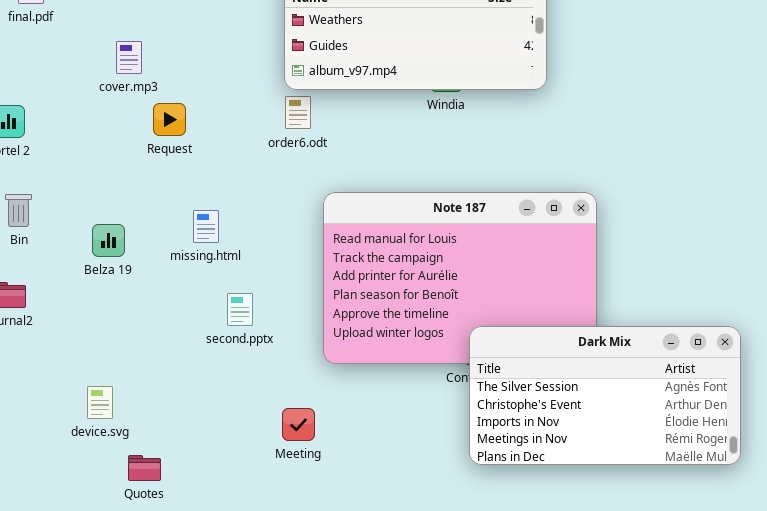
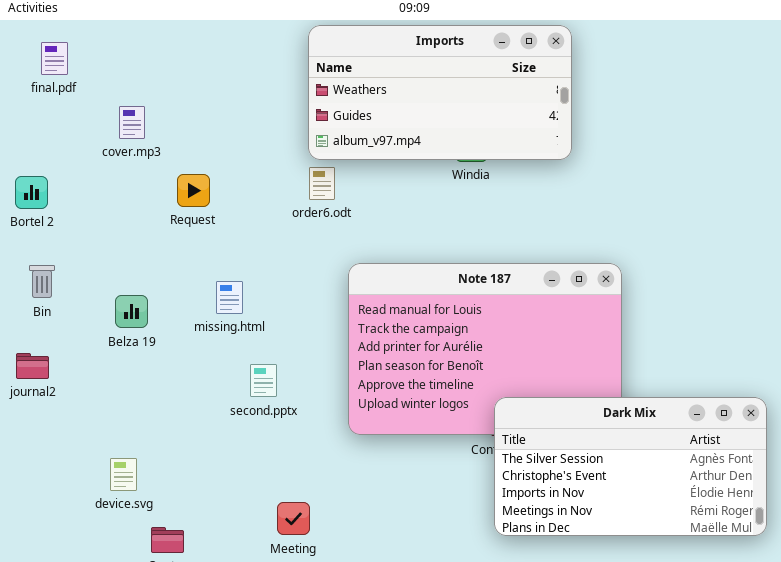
cover.mp3: [116,41,142,74] -> [119,106,145,139], moved
Meeting: [282,408,315,441] -> [277,502,310,535], moved

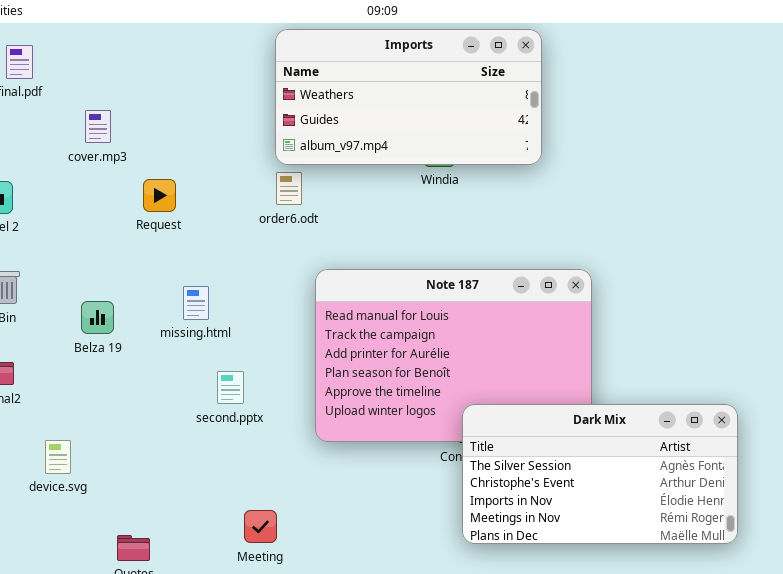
device.svg: [110,458,137,491] -> [45,440,71,474], moved

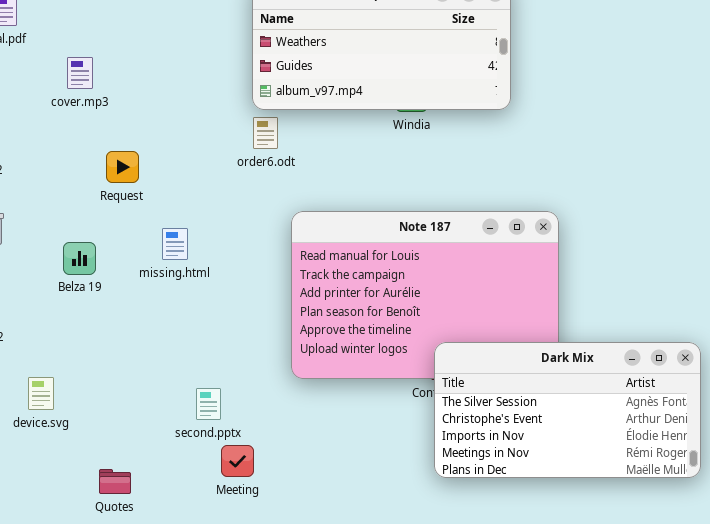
Request: [143,179,176,212] -> [106,151,139,183], moved
second.pptx: [217,371,244,404] -> [196,388,221,420], moved

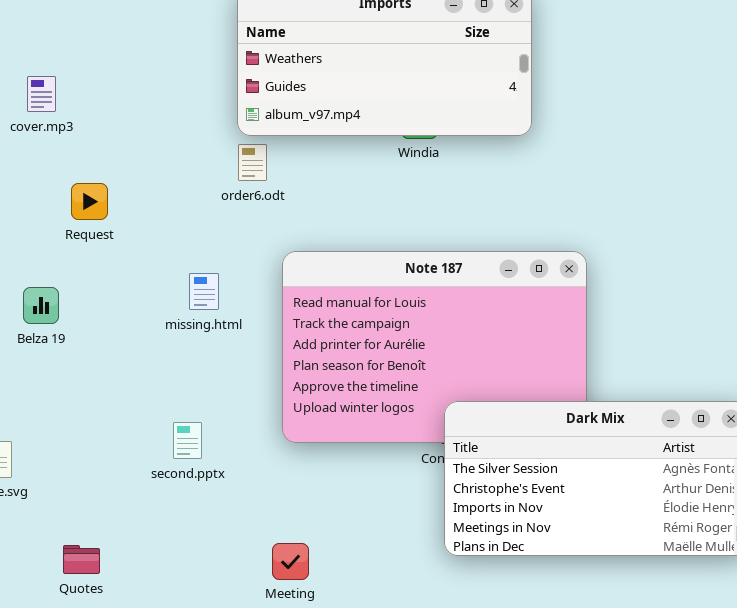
missing.html: [162,228,188,260] -> [189,273,219,310], moved
second.pptx: [196,388,221,420] -> [173,422,202,459], moved
Meeting: [221,445,254,477] -> [272,543,309,580], moved

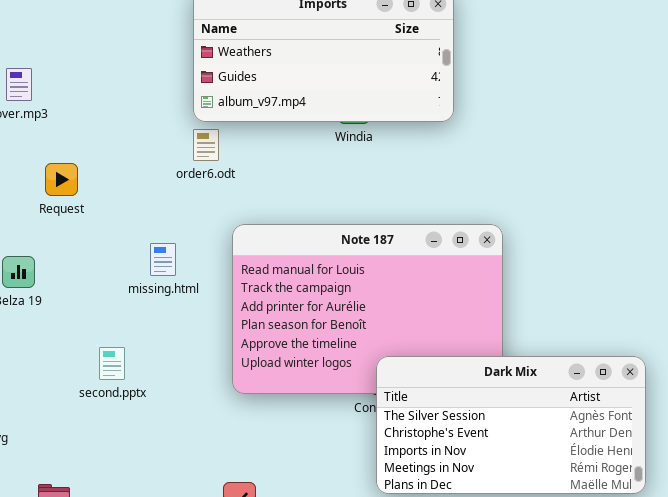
second.pptx: [173,422,202,459] -> [99,347,125,380], moved

